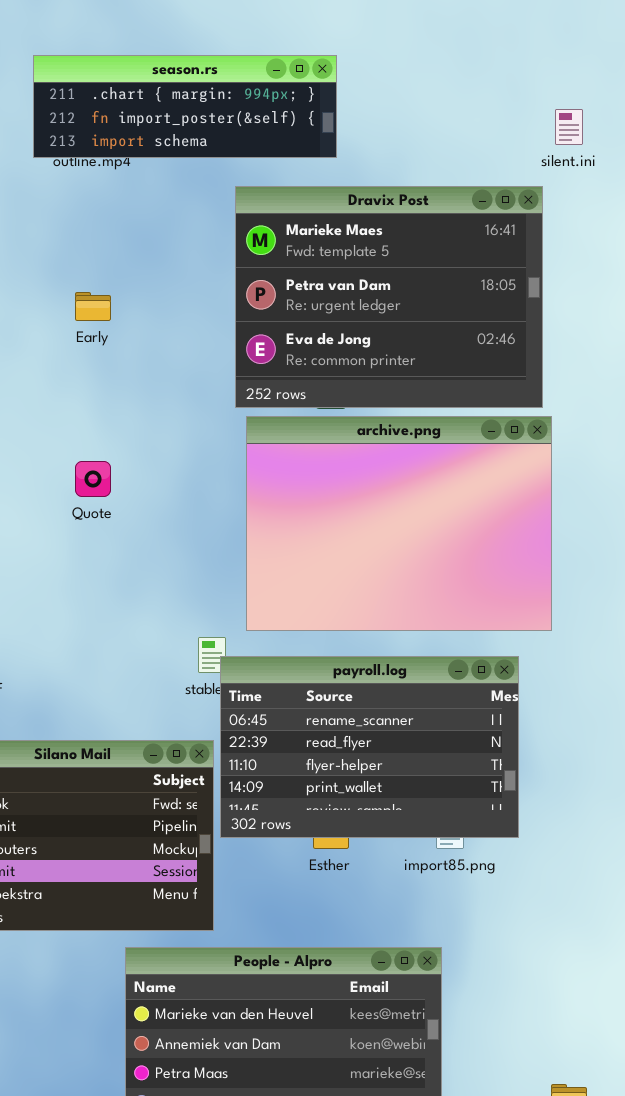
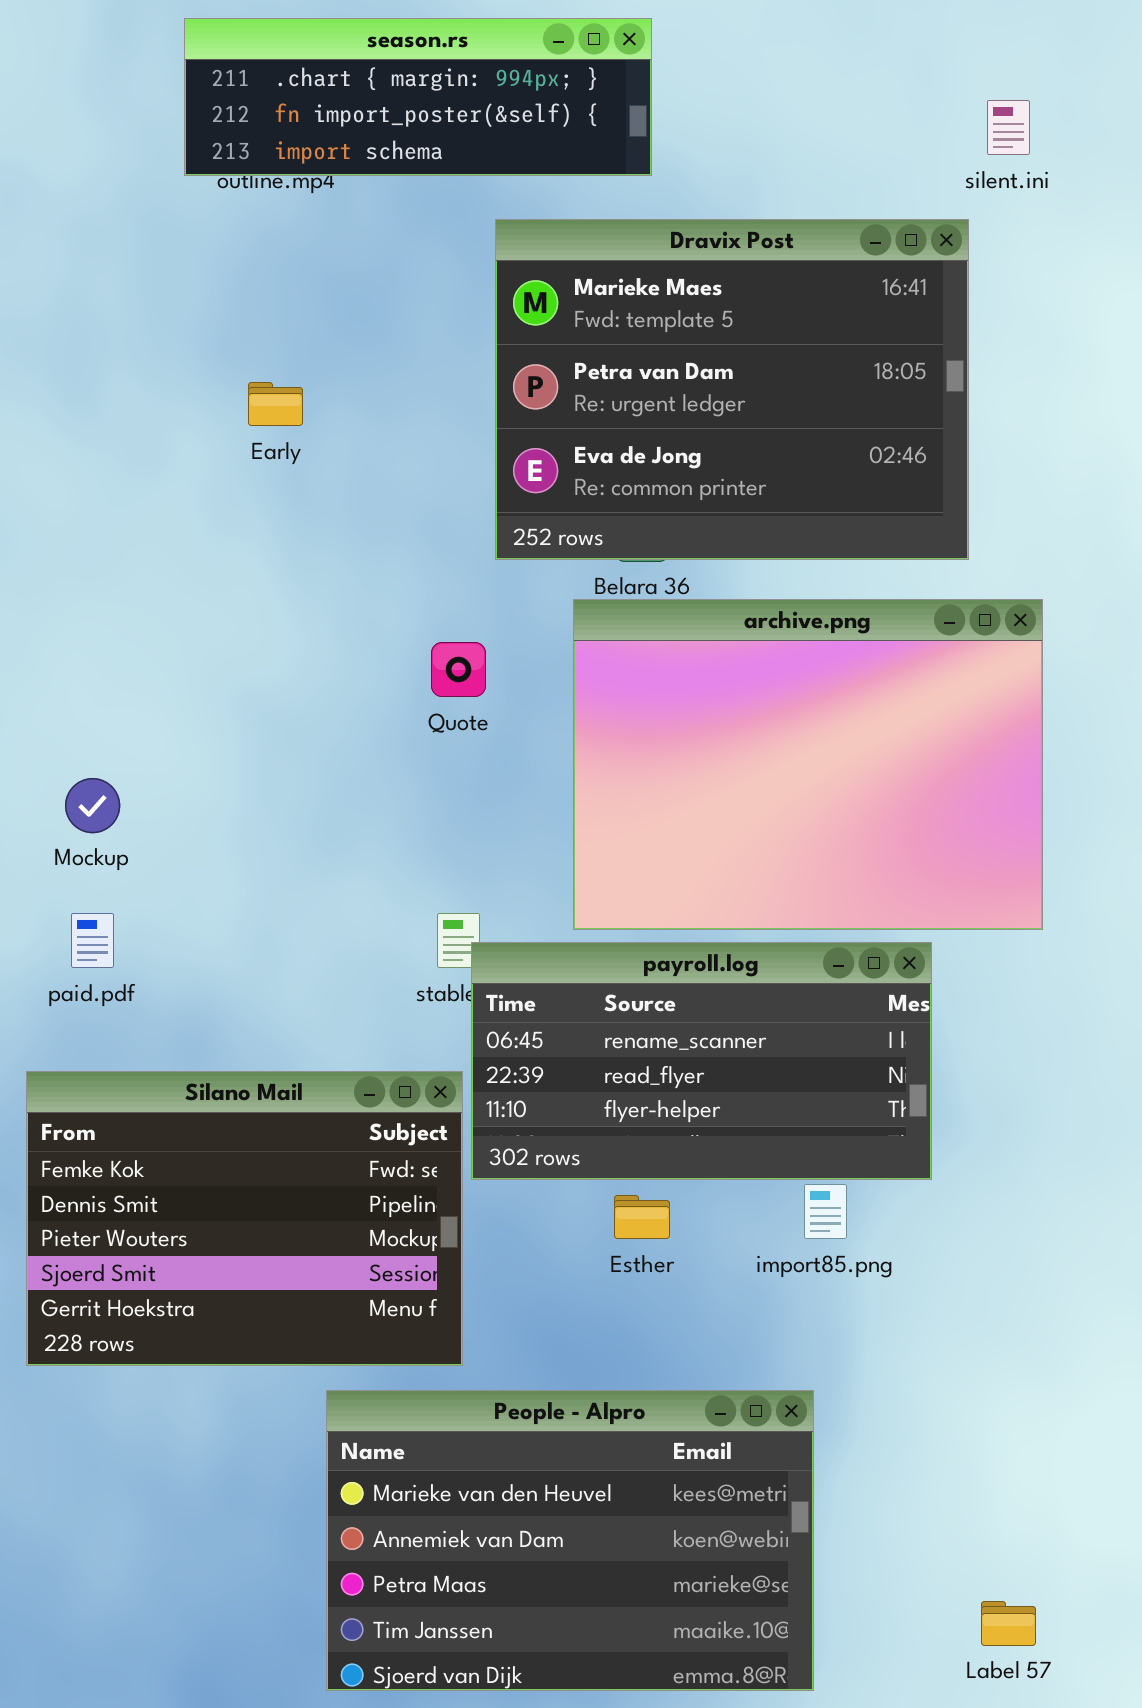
archive.png: [246,416,552,631] -> [573,599,1043,930], moved
Quote: [75,461,111,497] -> [431,642,486,697], moved
payroll.log: [220,656,519,838] -> [471,942,932,1180], resized

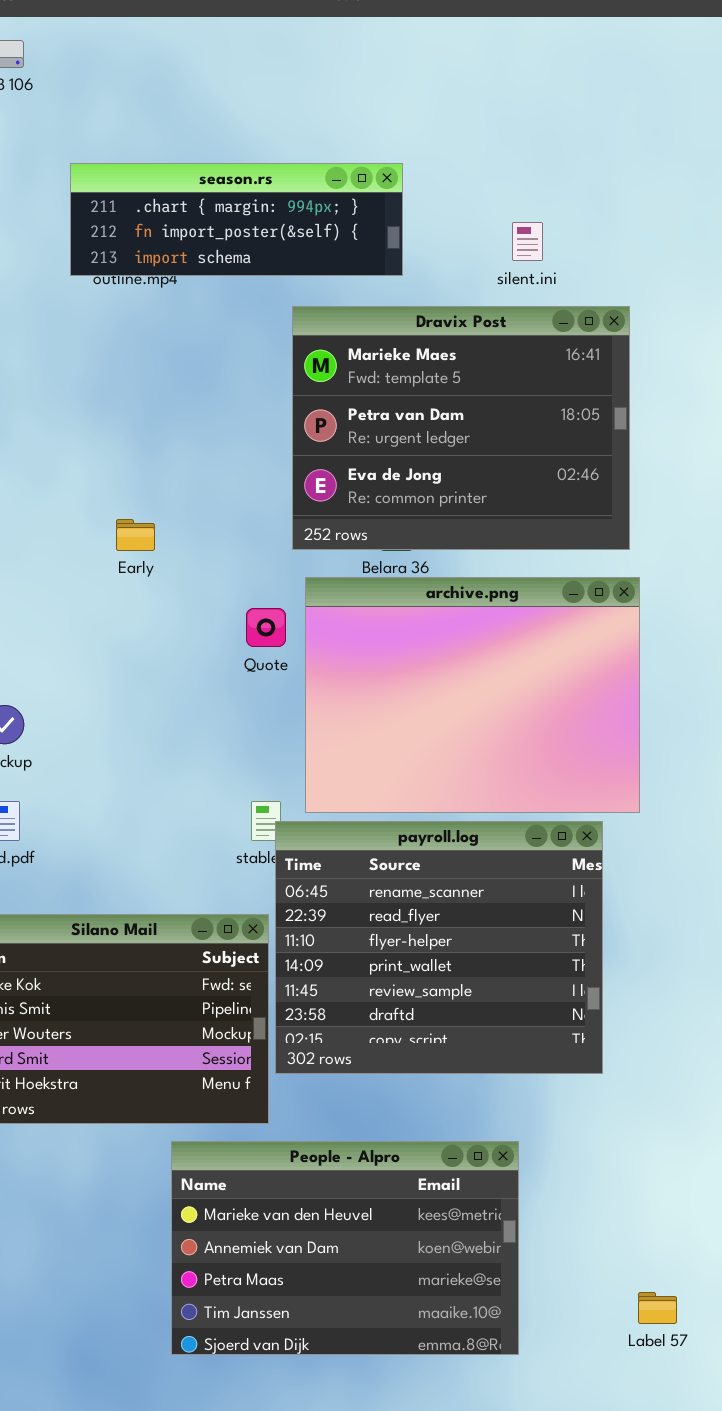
silent.ini: [987,100,1030,155] -> [512,222,543,261], moved
Early: [248,382,303,426] -> [116,519,155,551], moved
archive.png: [573,599,1043,930] -> [305,577,640,813], moved
payroll.log: [471,942,932,1180] -> [275,821,603,1074], resized

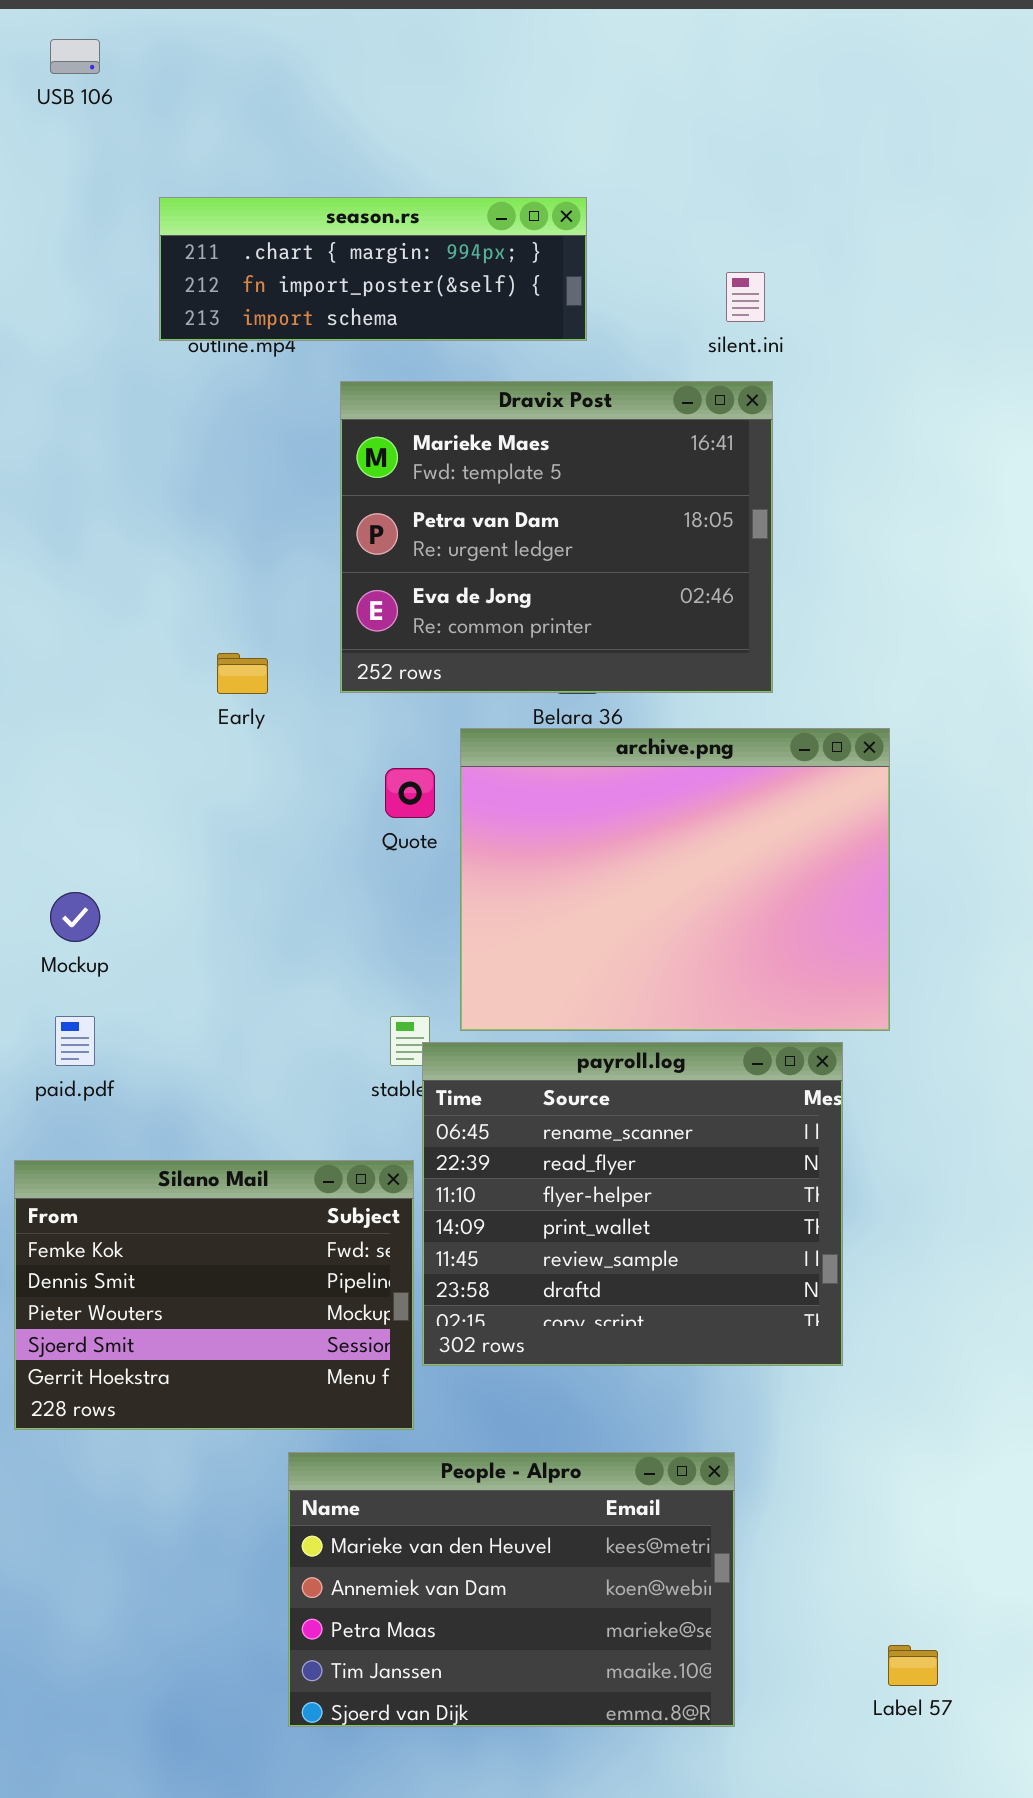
Dravix Post: [292,306,630,550] -> [340,381,773,693], moved

